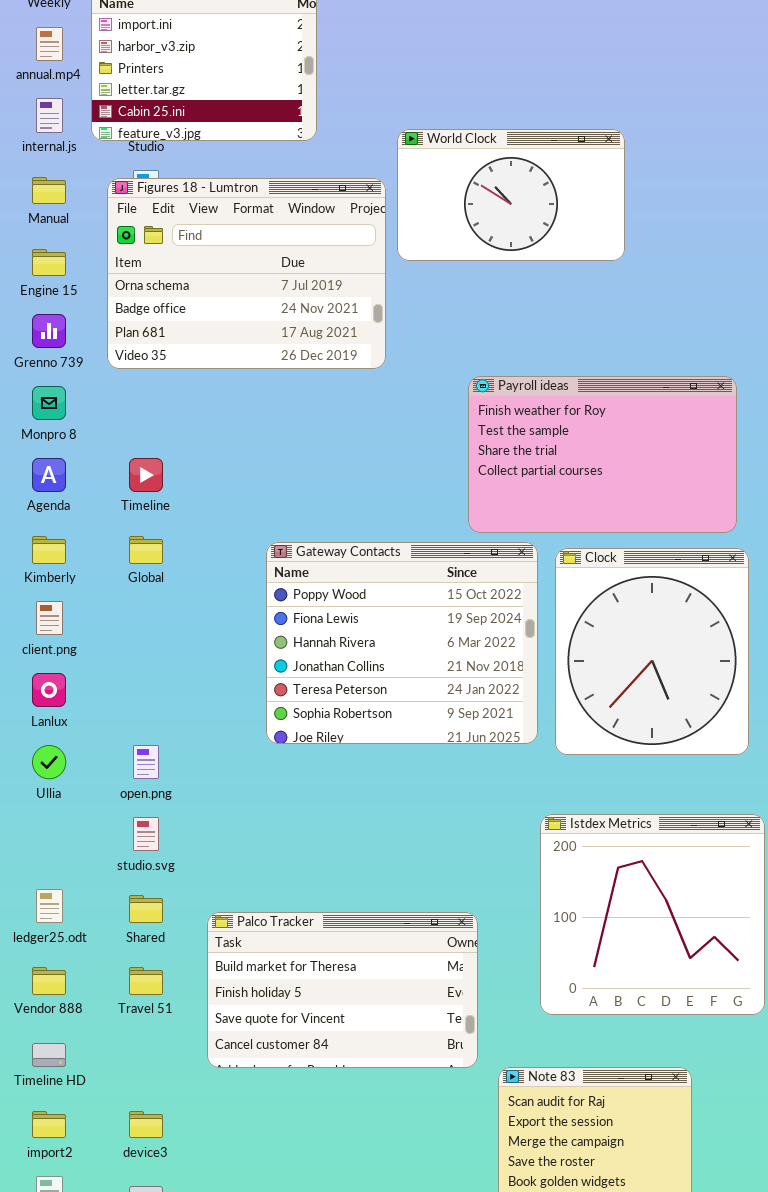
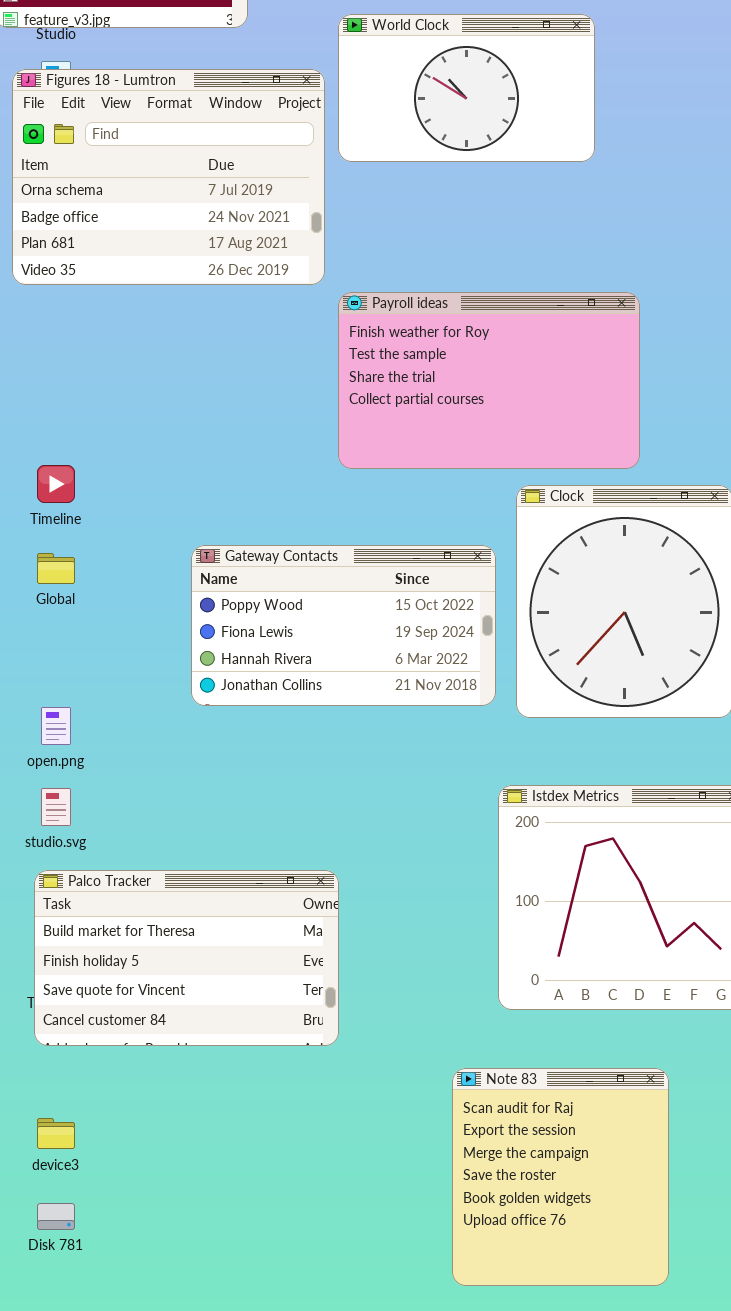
Payroll ideas: [468,376,737,533] -> [338,292,640,469], moved
Timeline: [129,458,163,492] -> [37,465,75,503], moved
Global: [129,536,163,564] -> [37,553,75,584], moved
Gateway Contacts: [266,542,538,744] -> [191,545,496,706], resized
Palco Tracker: [207,912,478,1068] -> [34,870,339,1046], moved

